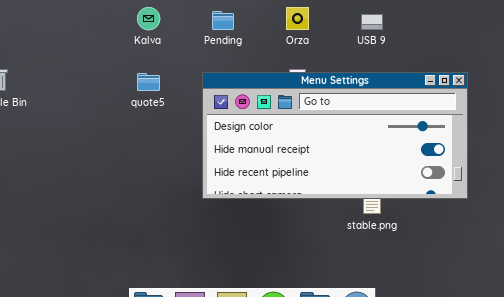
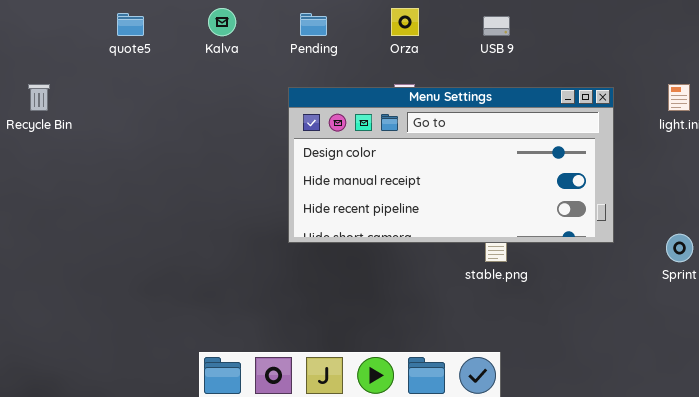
quote5: [137,73,160,91] -> [117,13,144,36], moved

